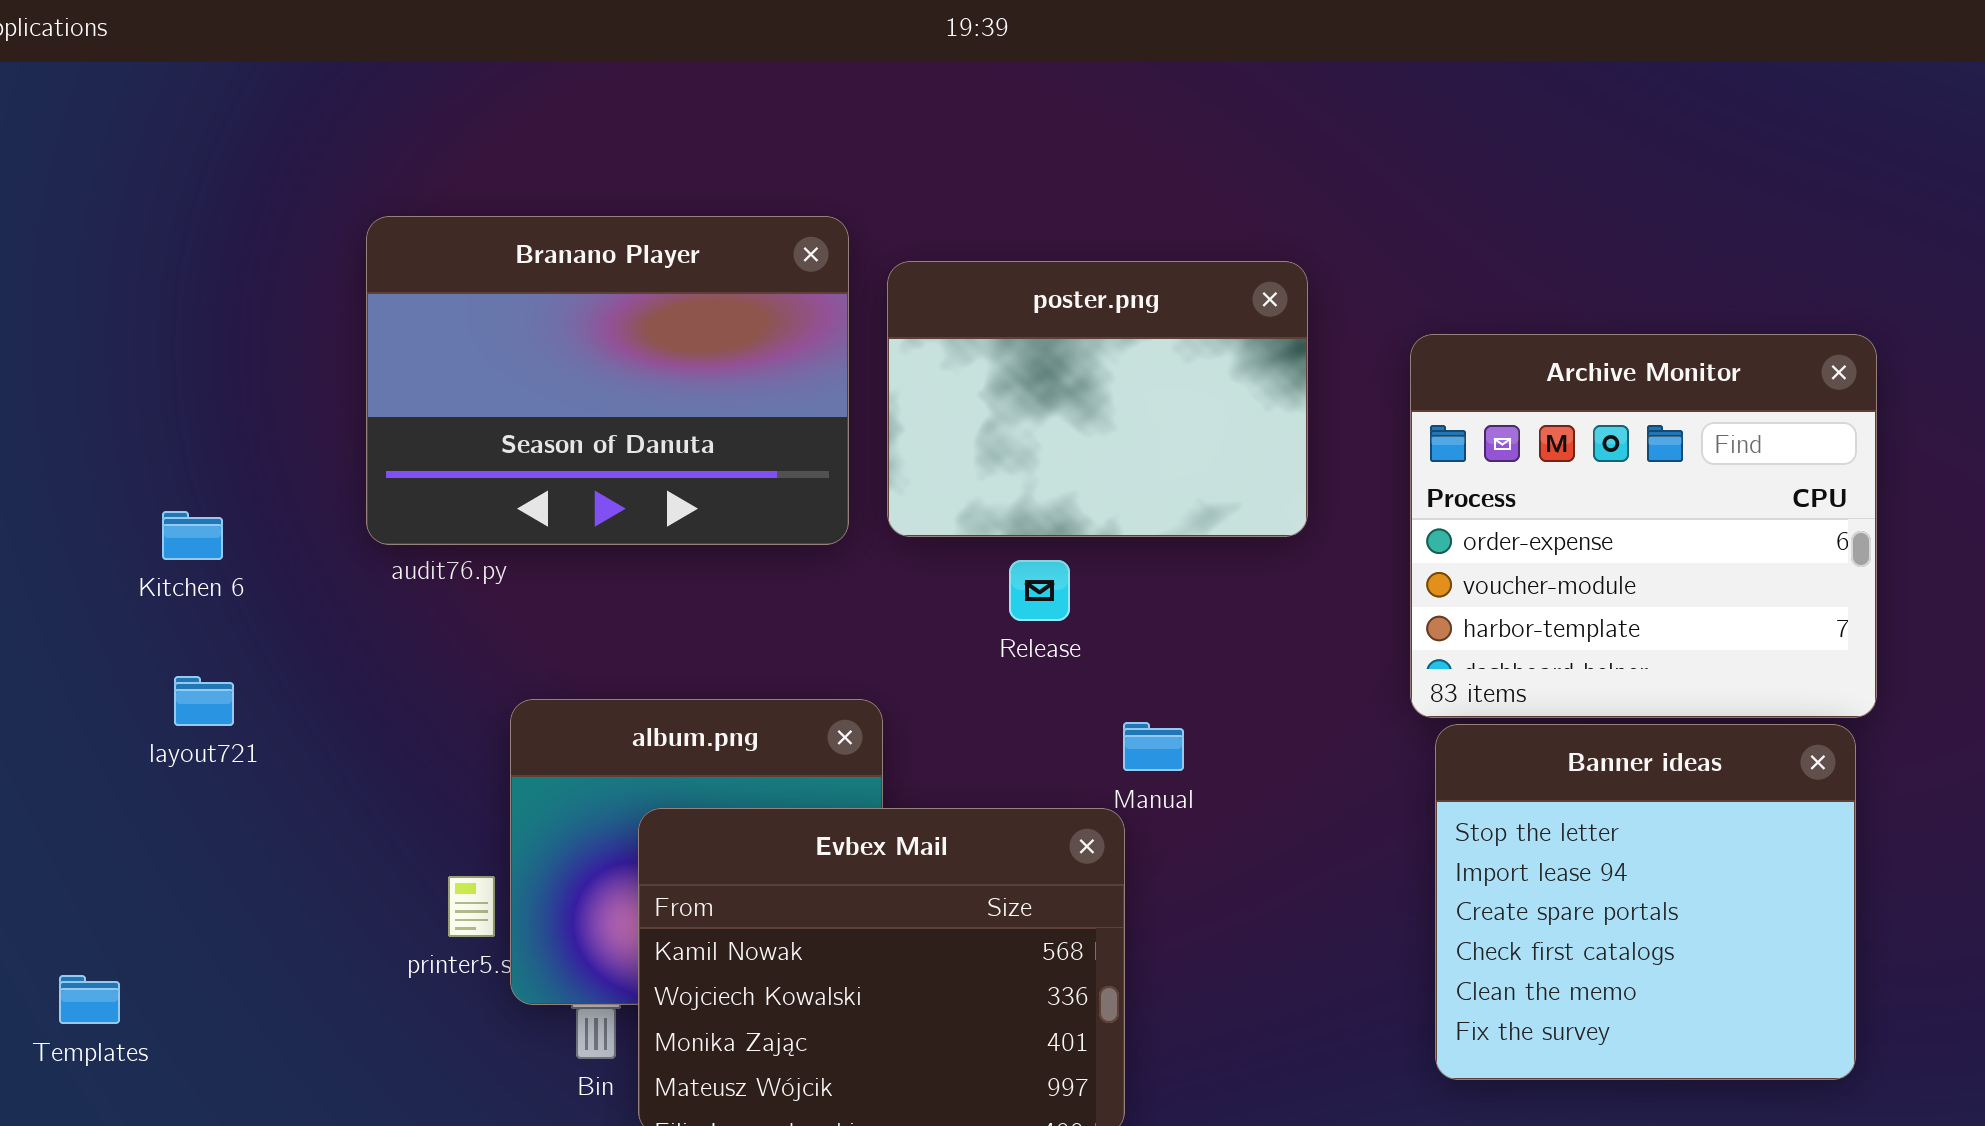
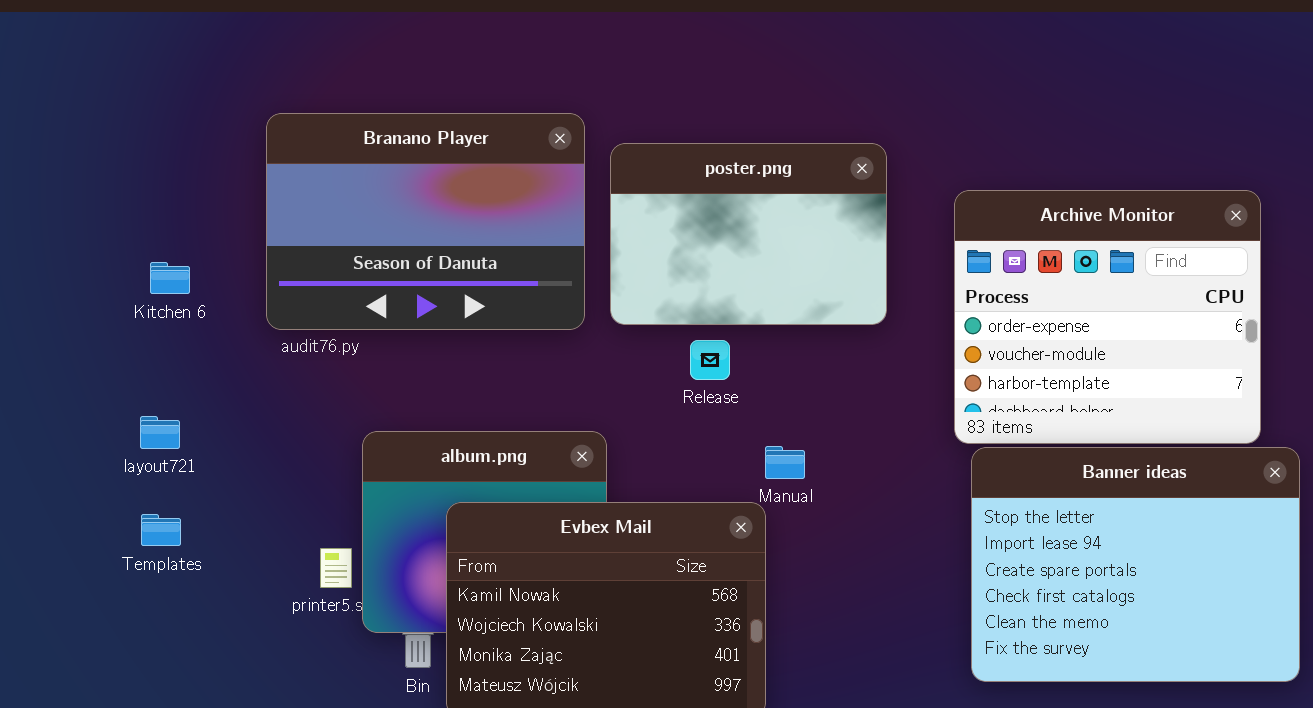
Kitchen 6: [162,511,223,560] -> [150,262,190,294], moved
Banner ideas: [1435,724,1856,1080] -> [971,447,1300,682], resized
Templates: [59,975,120,1024] -> [141,514,181,546], moved

